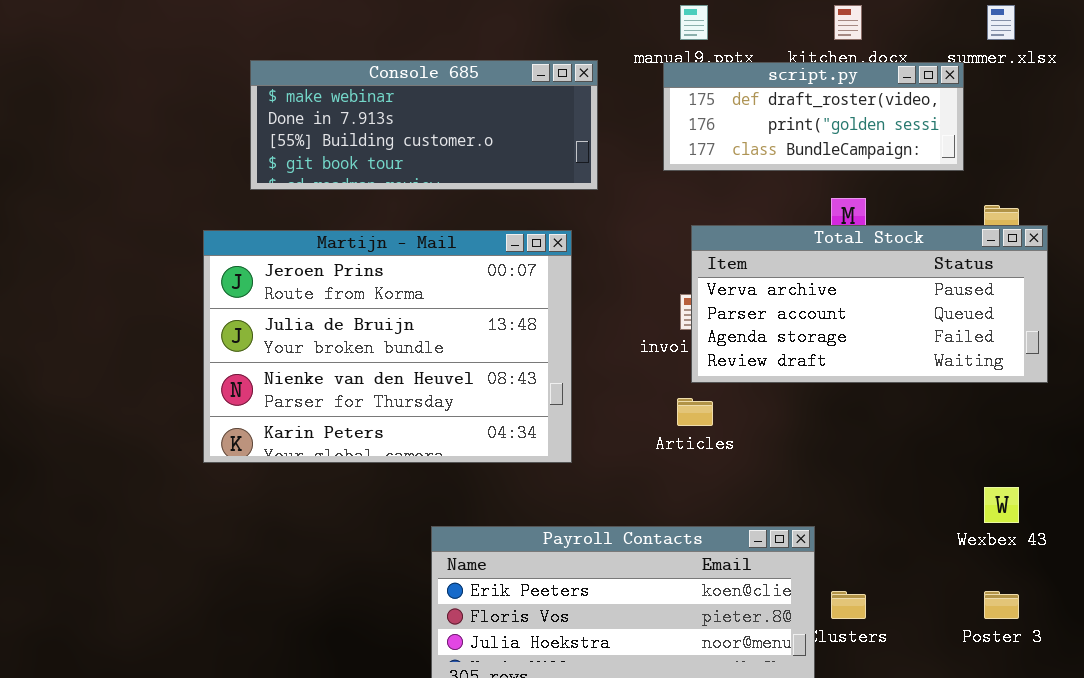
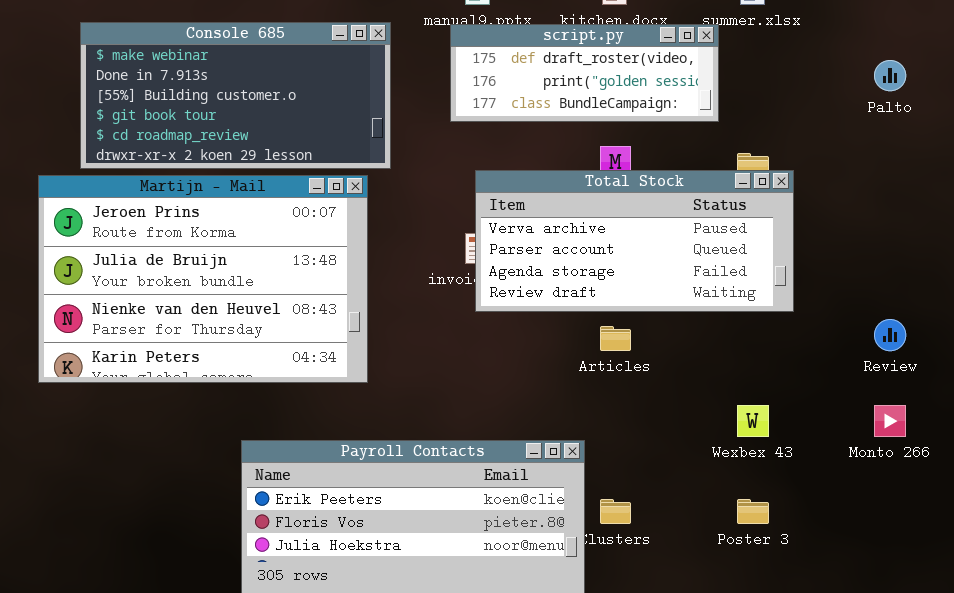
Console 685: [250,60,598,190] -> [80,22,391,169], resized
Articles: [677,398,713,426] -> [600,326,631,351], moved

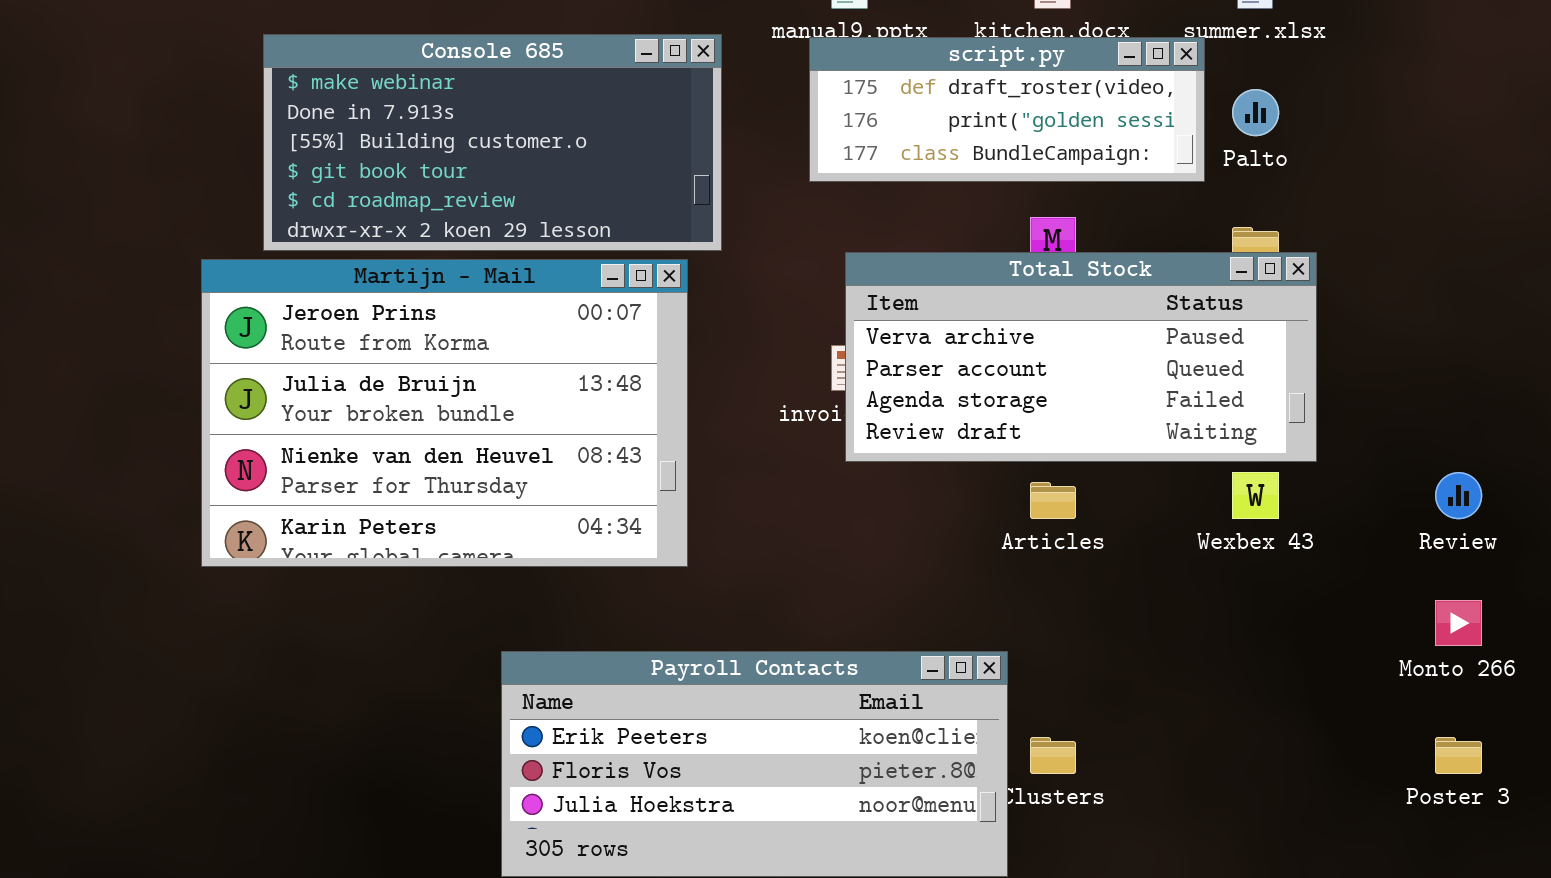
Palto: [874,60,906,91] -> [1232,89,1279,136], moved
Wexbex 43: [737,405,769,437] -> [1232,472,1279,519], moved
Poster 3: [737,499,769,524] -> [1435,737,1482,774], moved

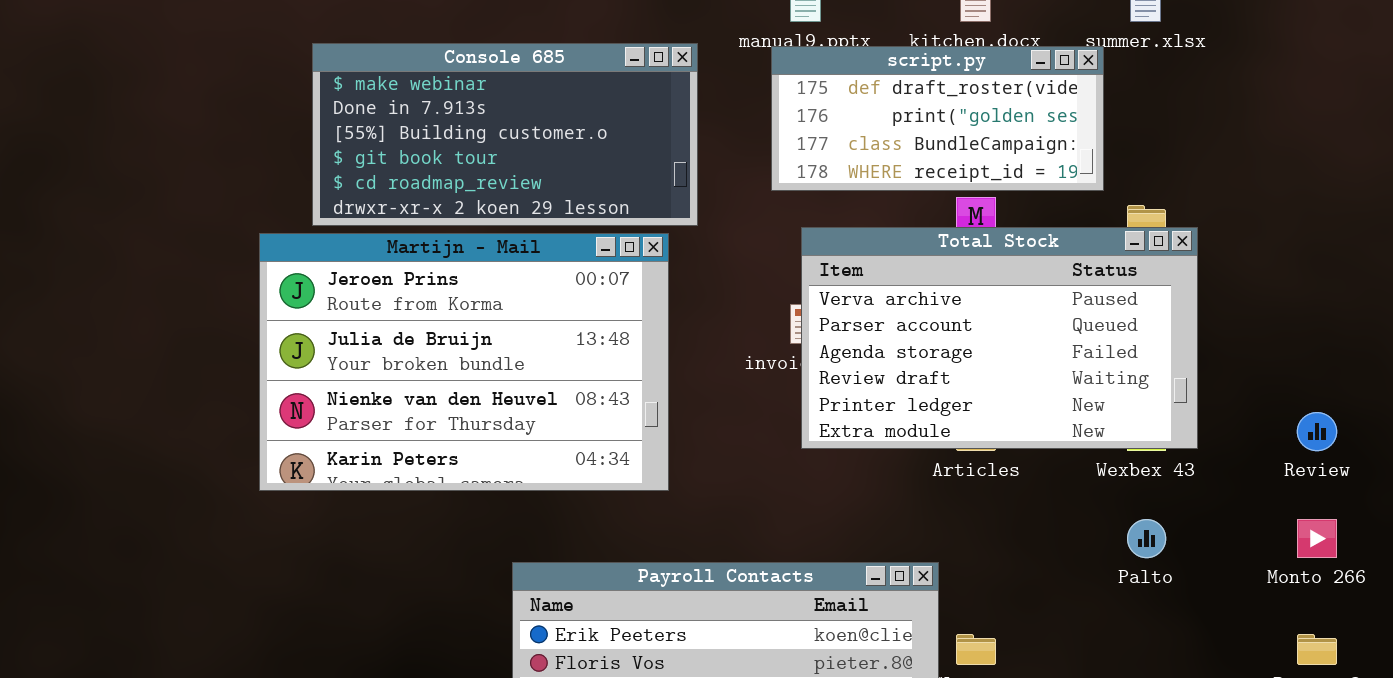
script.py: [809,37,1205,182] -> [771,46,1104,191], resized
Palto: [1232,89,1279,136] -> [1127,519,1166,558], moved
Total Stock: [845,252,1317,462] -> [801,227,1198,449], resized

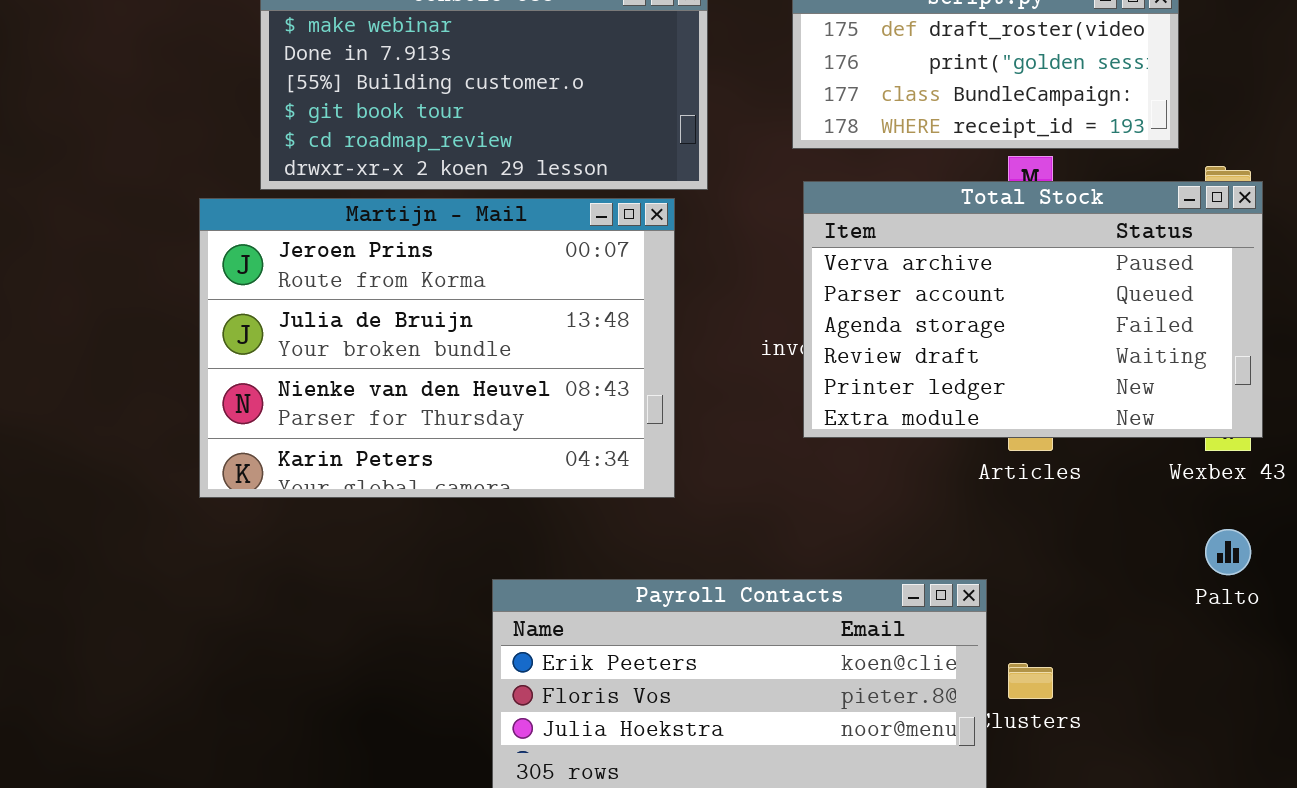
Total Stock: [801,227,1198,449] -> [803,181,1263,438], moved

